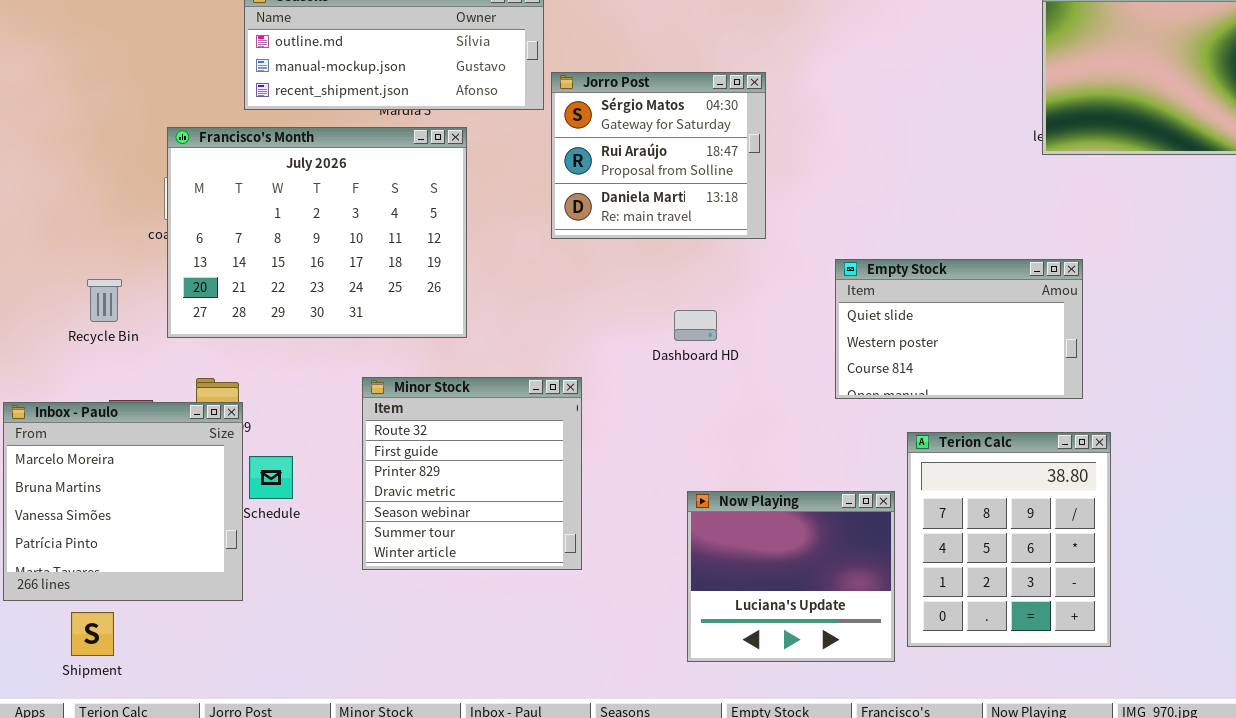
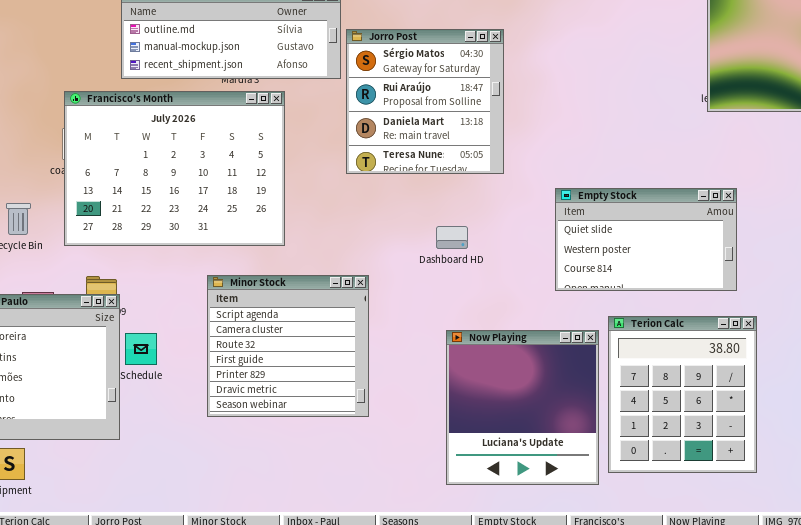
Jorro Post: [551,72,766,239] -> [346,29,504,174], resized
Minor Stock: [362,377,582,570] -> [207,275,369,417], scrolled up 2 rows
Now Playing: [687,491,895,662] -> [446,330,599,485], resized

